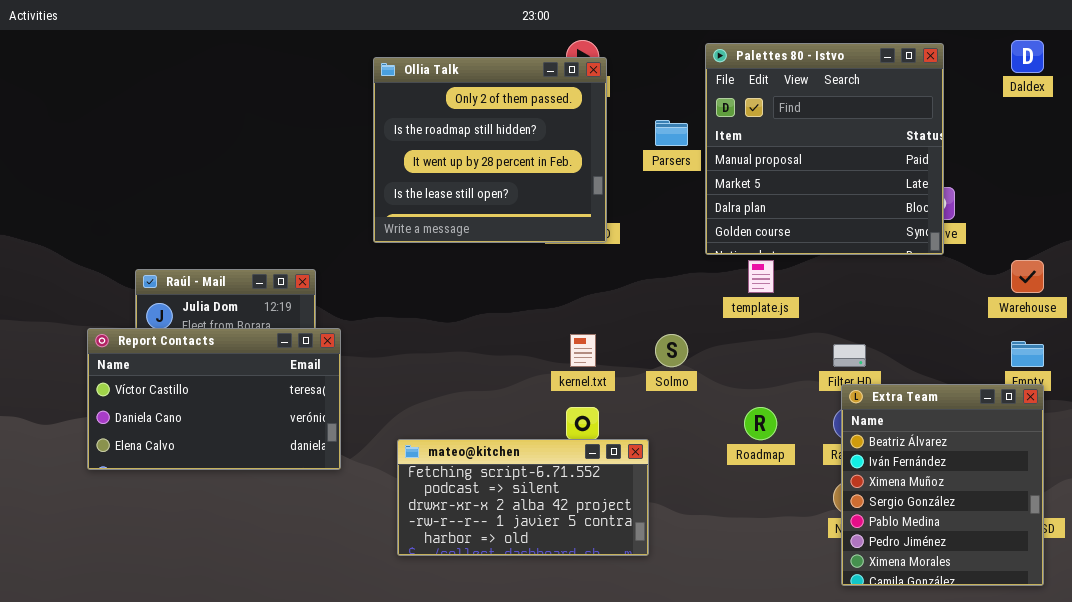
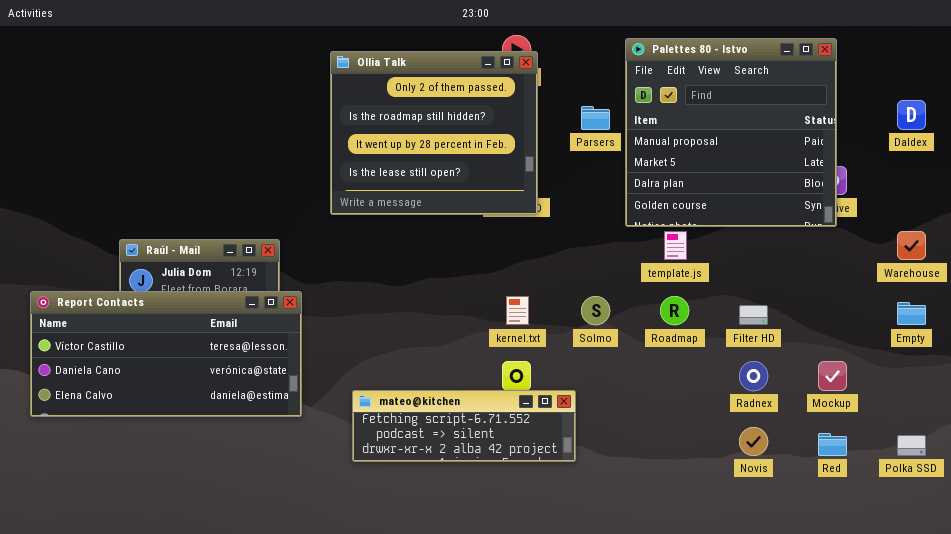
Daldex: [1011,40,1044,73] -> [897,100,926,130], moved
Report Contacts: [87,328,341,470] -> [30,291,302,417], resized
Extra Team: [841,384,1044,586] -> none, closed
Roadmap: [744,407,777,440] -> [660,296,689,325], moved
mateo@kitchen: [397,439,649,556] -> [352,390,576,462], resized

